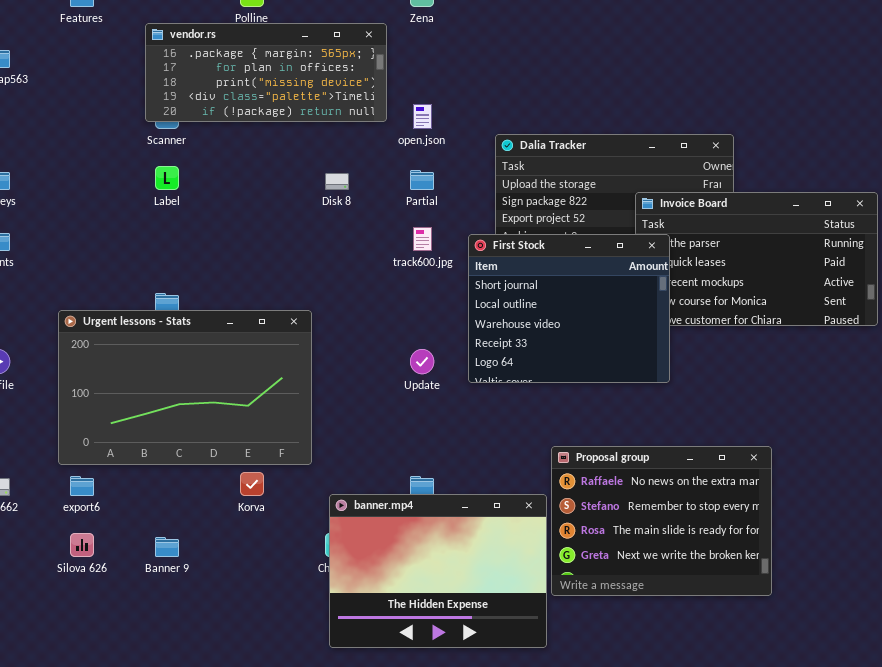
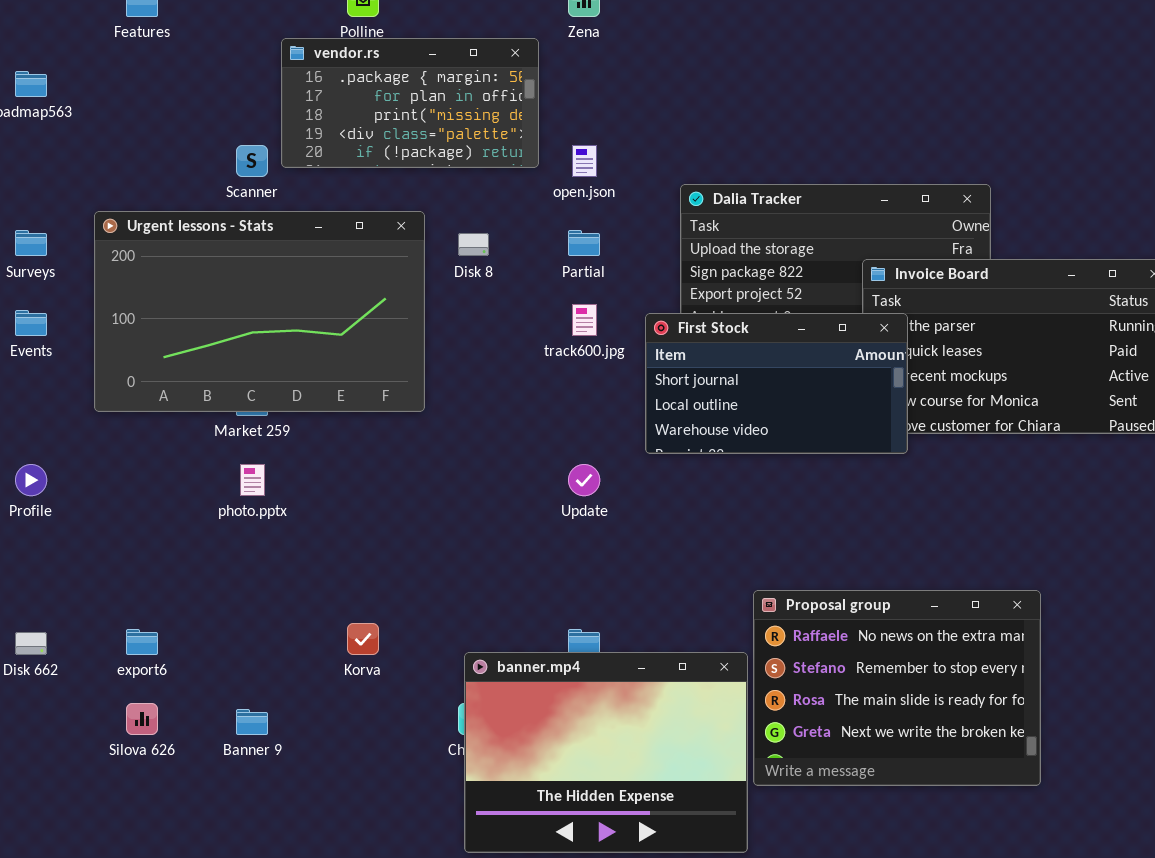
vendor.rs: [145,23,387,122] -> [281,38,539,168], resized
First Stock: [468,234,670,383] -> [645,313,908,454], resized
Urgent lessons - Stats: [58,310,312,465] -> [94,211,425,412], moved

